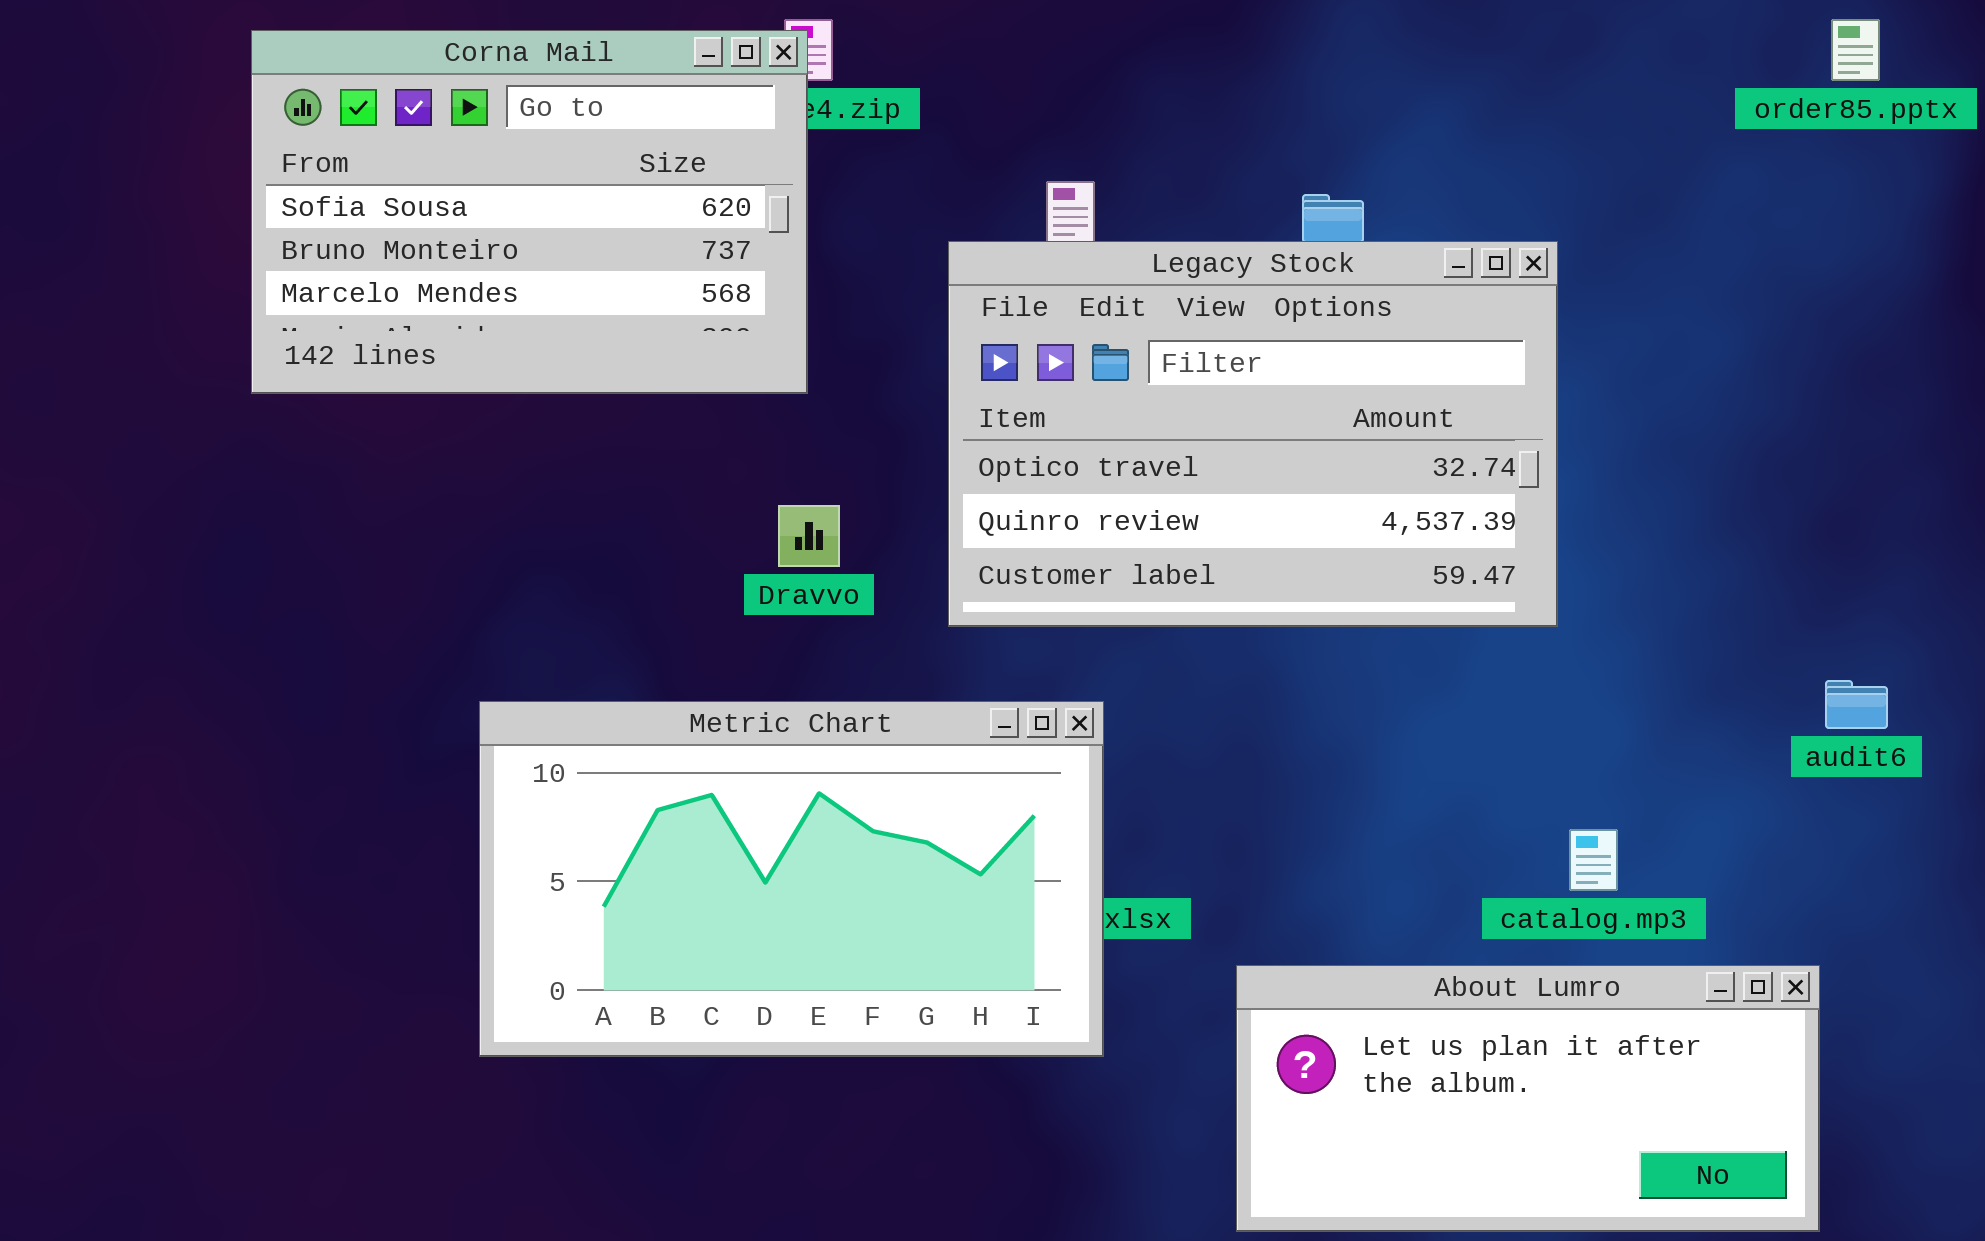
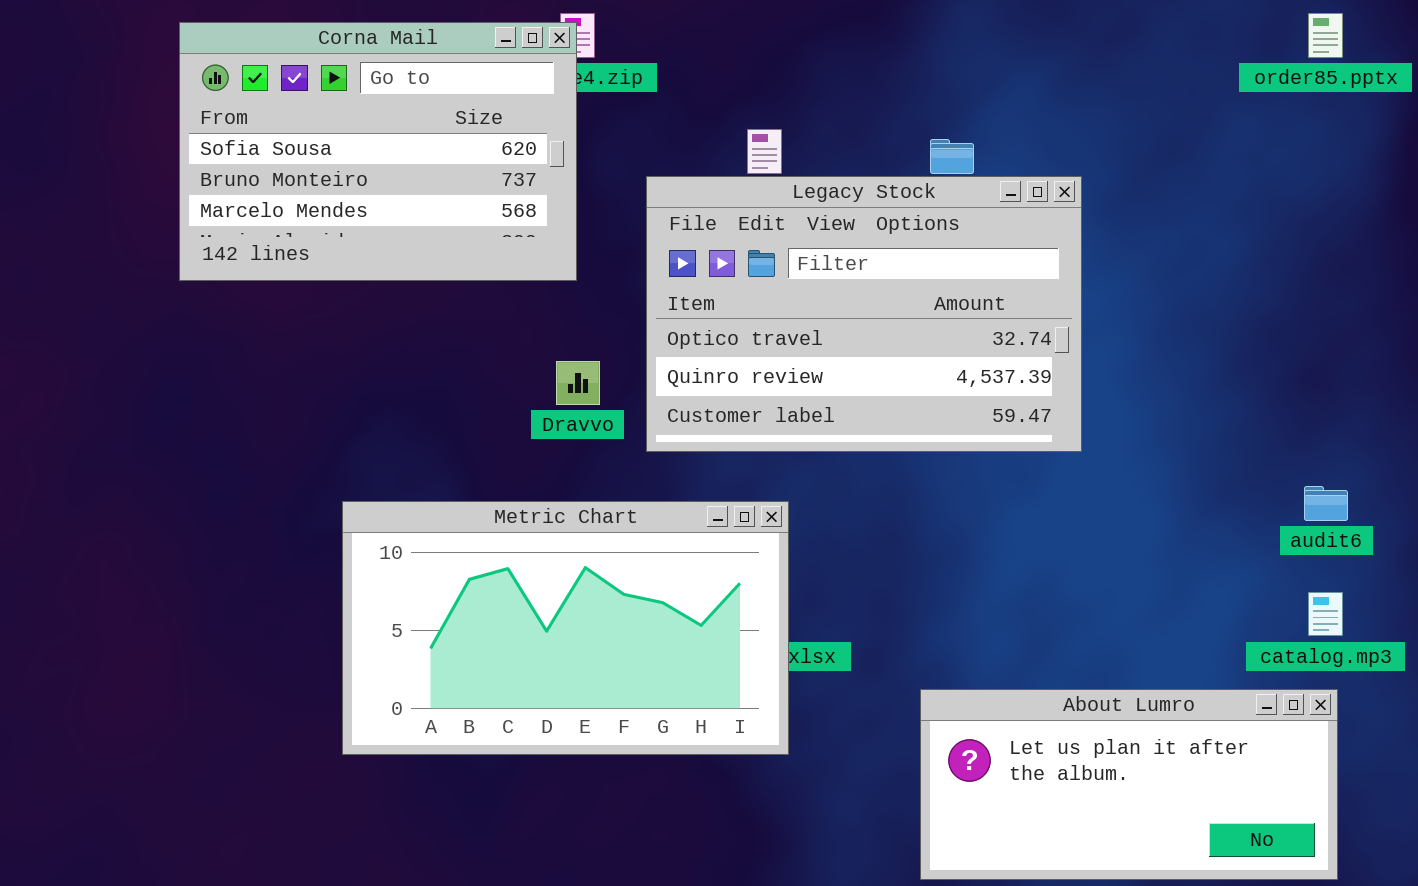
Legacy Stock: [948,241,1558,627] -> [646,176,1082,452], moved
catalog.mp3: [1569,829,1618,891] -> [1308,592,1343,636], moved
About Lumro: [1236,965,1820,1232] -> [920,689,1338,880], moved

